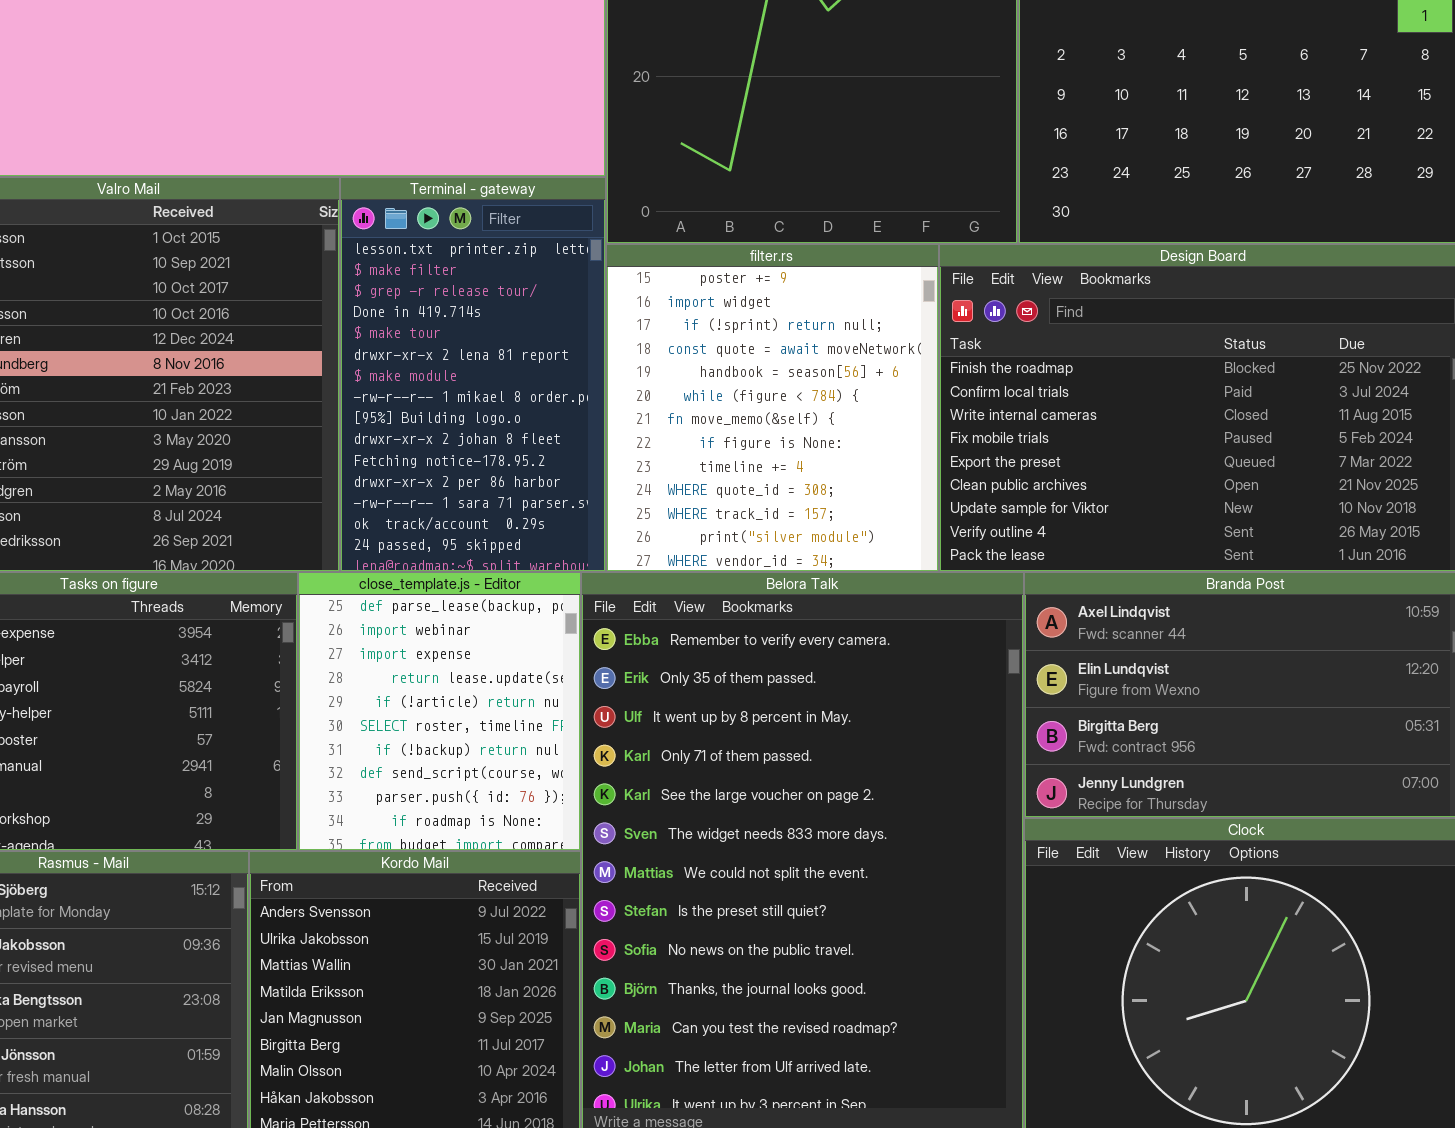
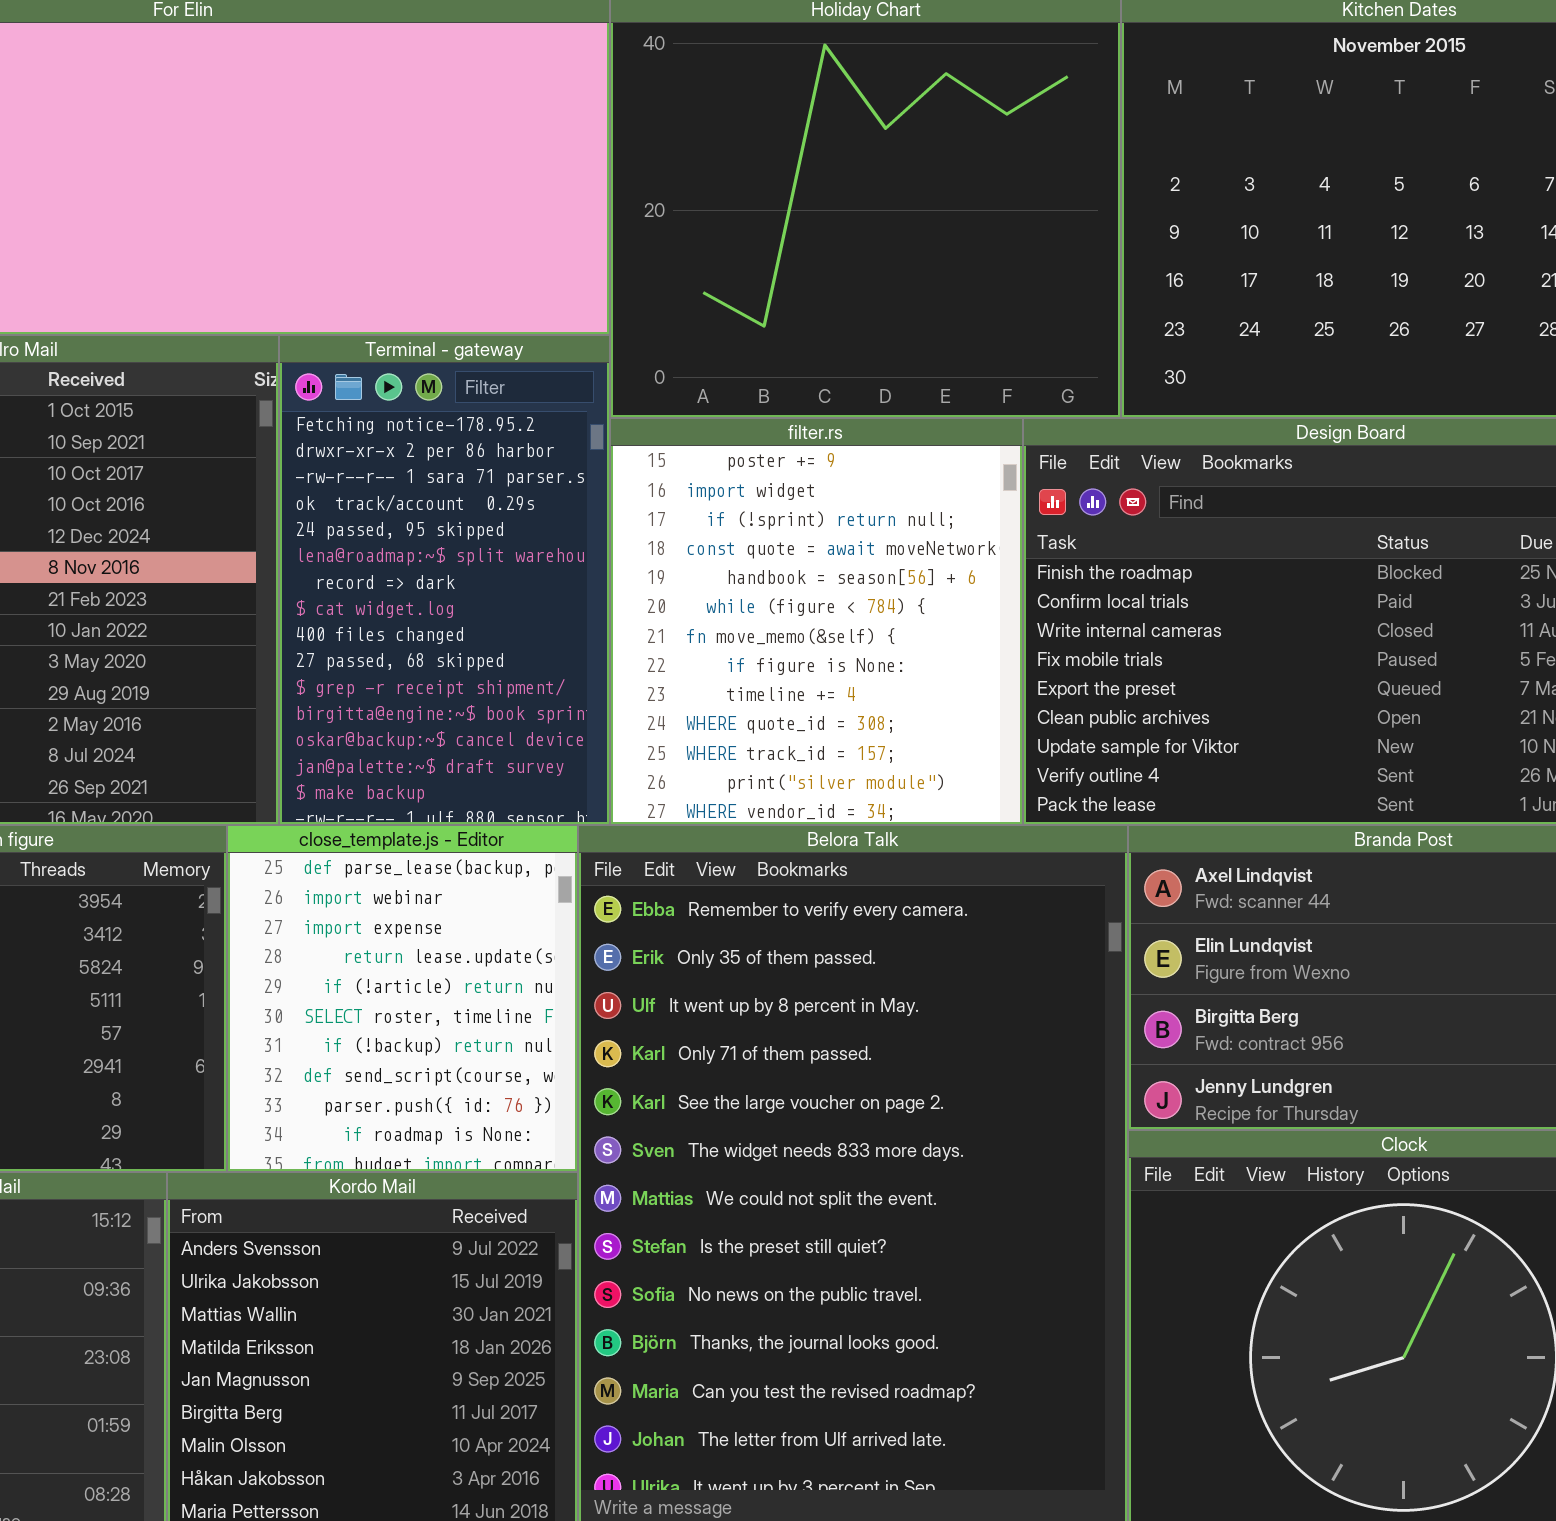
Terminal - gateway: [340,177,606,572] -> [279,335,610,825], scrolled down 10 rows

